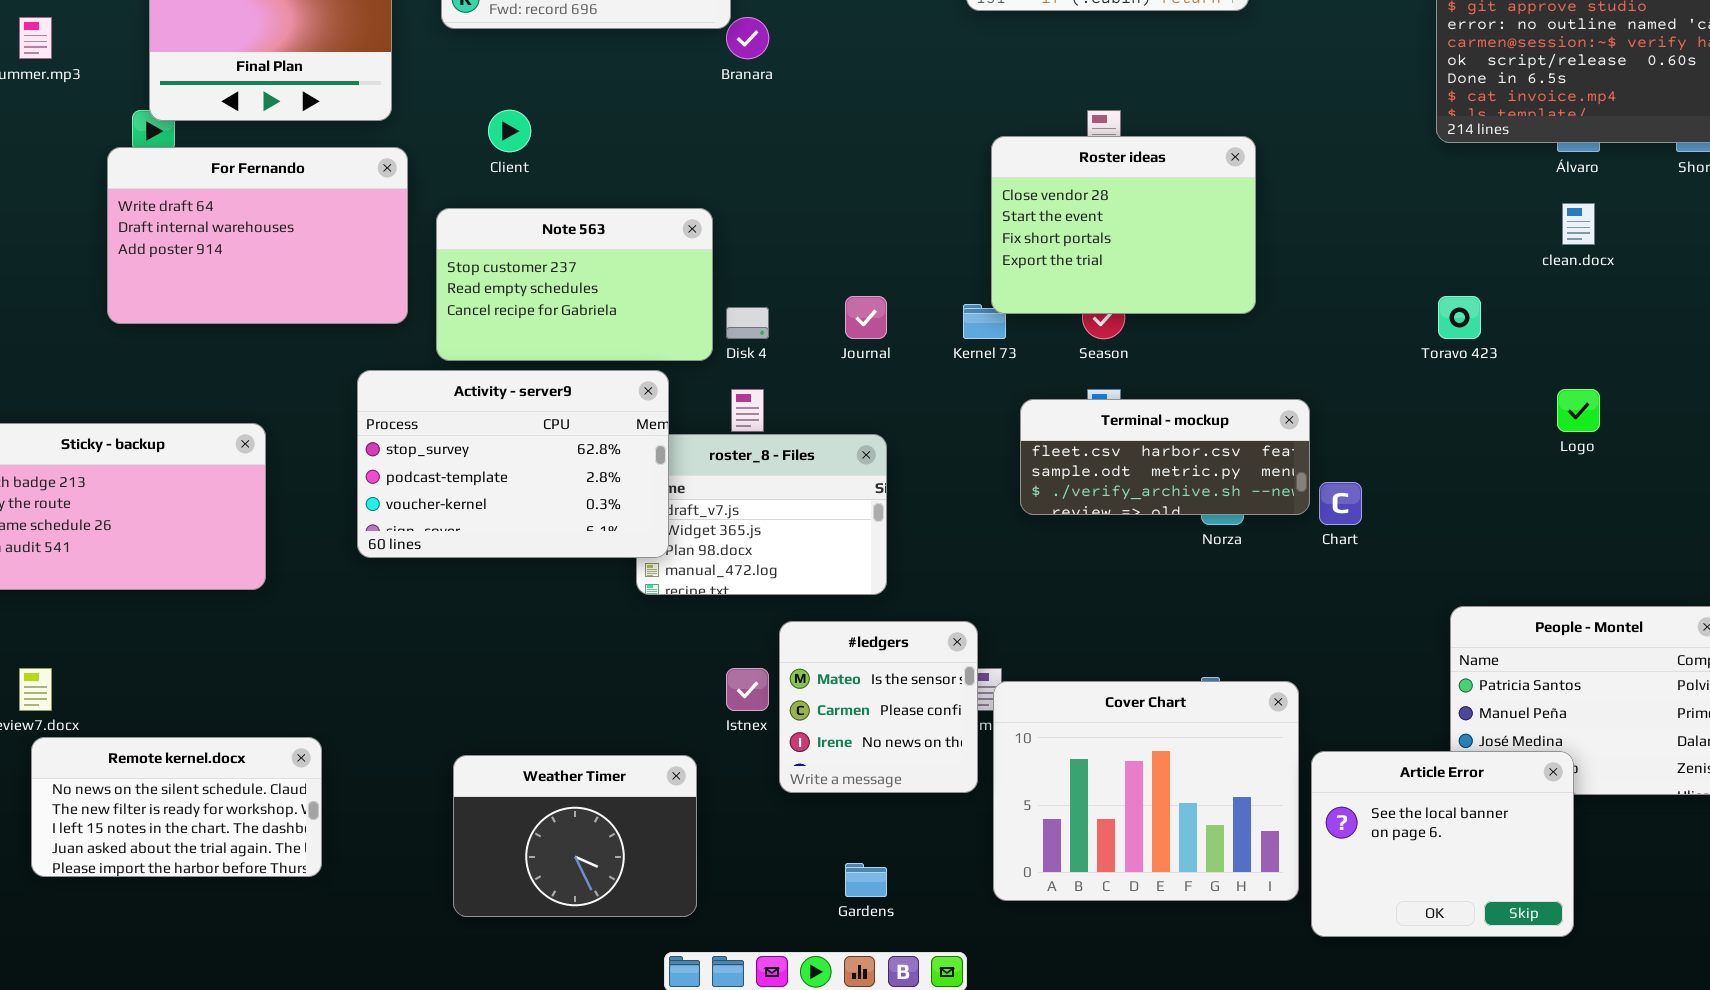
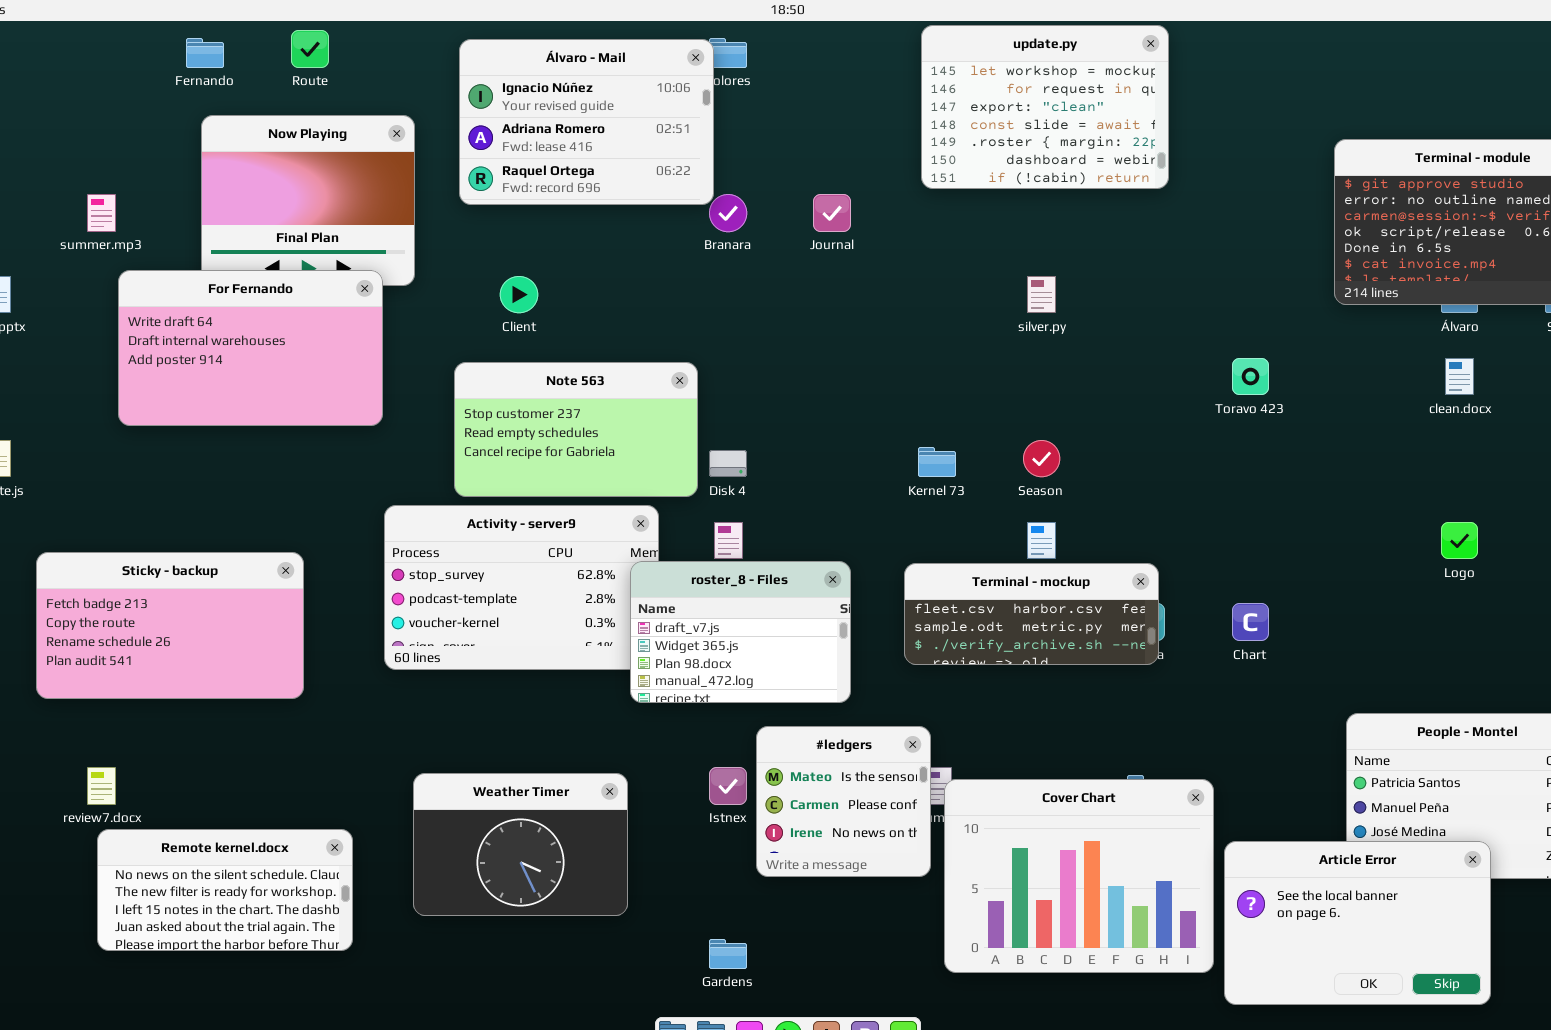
Roster ideas: [991,136,1256,314] -> none, closed
For Fernando: [107,147,408,324] -> [118,270,383,426], moved
Journal: [845,296,887,339] -> [813,194,851,232], moved
Toravo 423: [1438,296,1481,339] -> [1232,358,1269,395], moved
Terminal - mockup: [1020,399,1310,515] -> [904,563,1159,665], moved
roster_8 - Files: [636,434,887,595] -> [630,561,851,703], raised
Article Error: [1311,751,1574,937] -> [1224,841,1491,1005], resized
Weather Timer: [453,755,697,917] -> [413,773,628,916], moved
Gardens: [845,863,887,897] -> [709,939,747,969], moved

